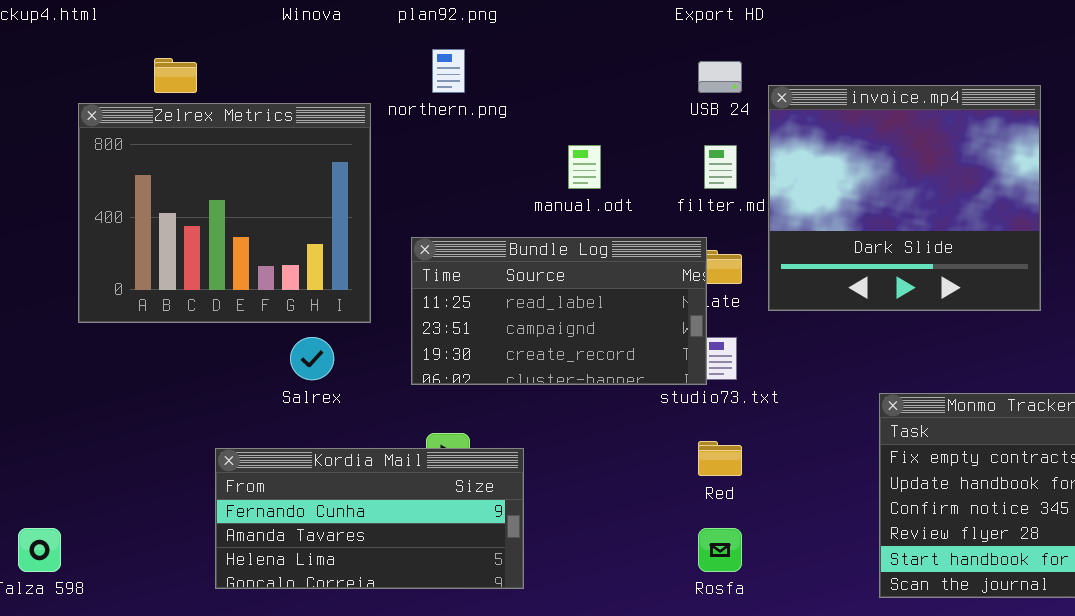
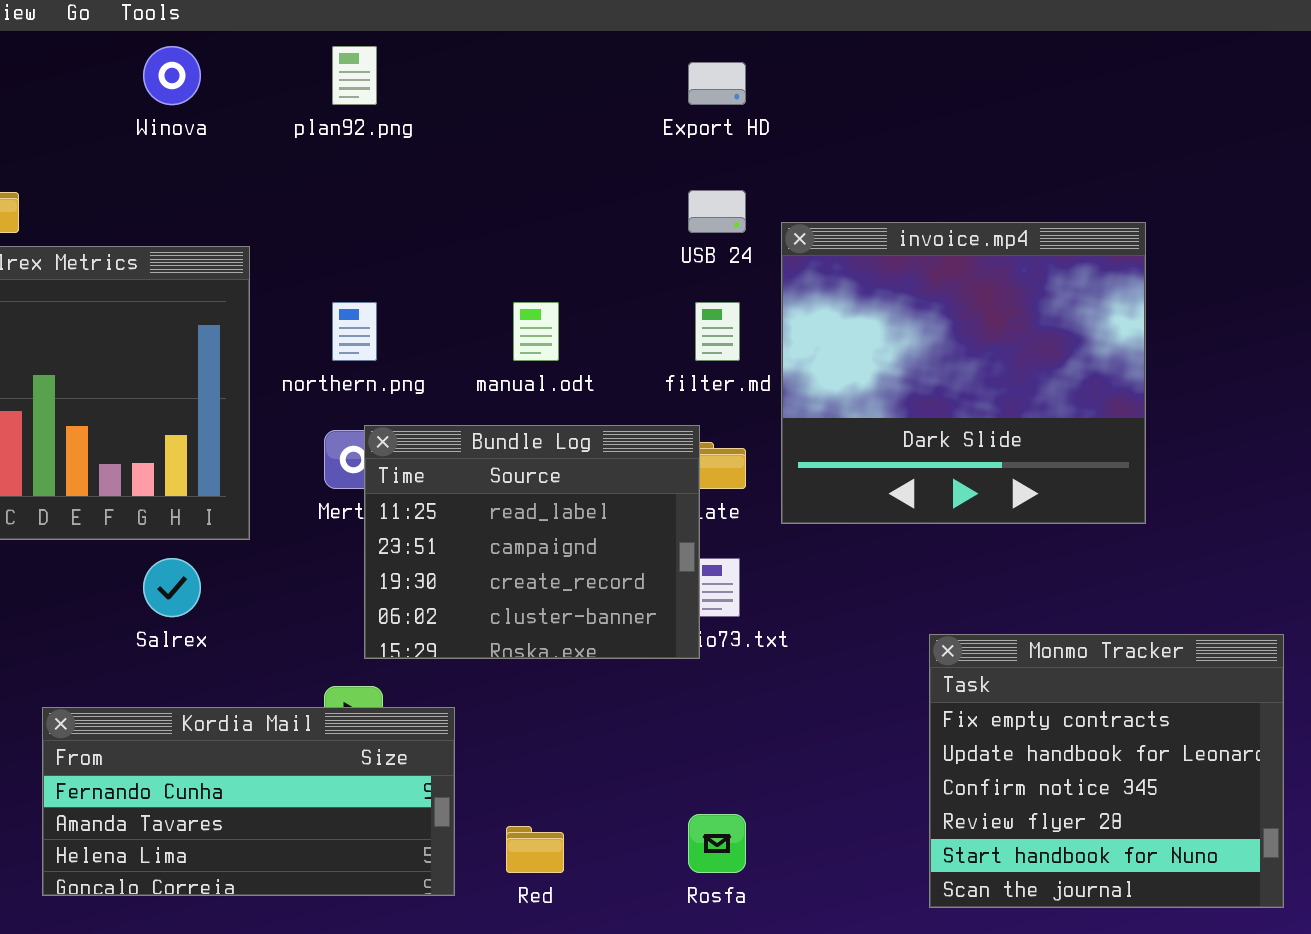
northern.png: [432,49,465,93] -> [332,302,377,361], moved
Bundle Log: [411,237,707,385] -> [364,425,700,659], resized
Red: [698,441,742,476] -> [506,826,564,873], moved

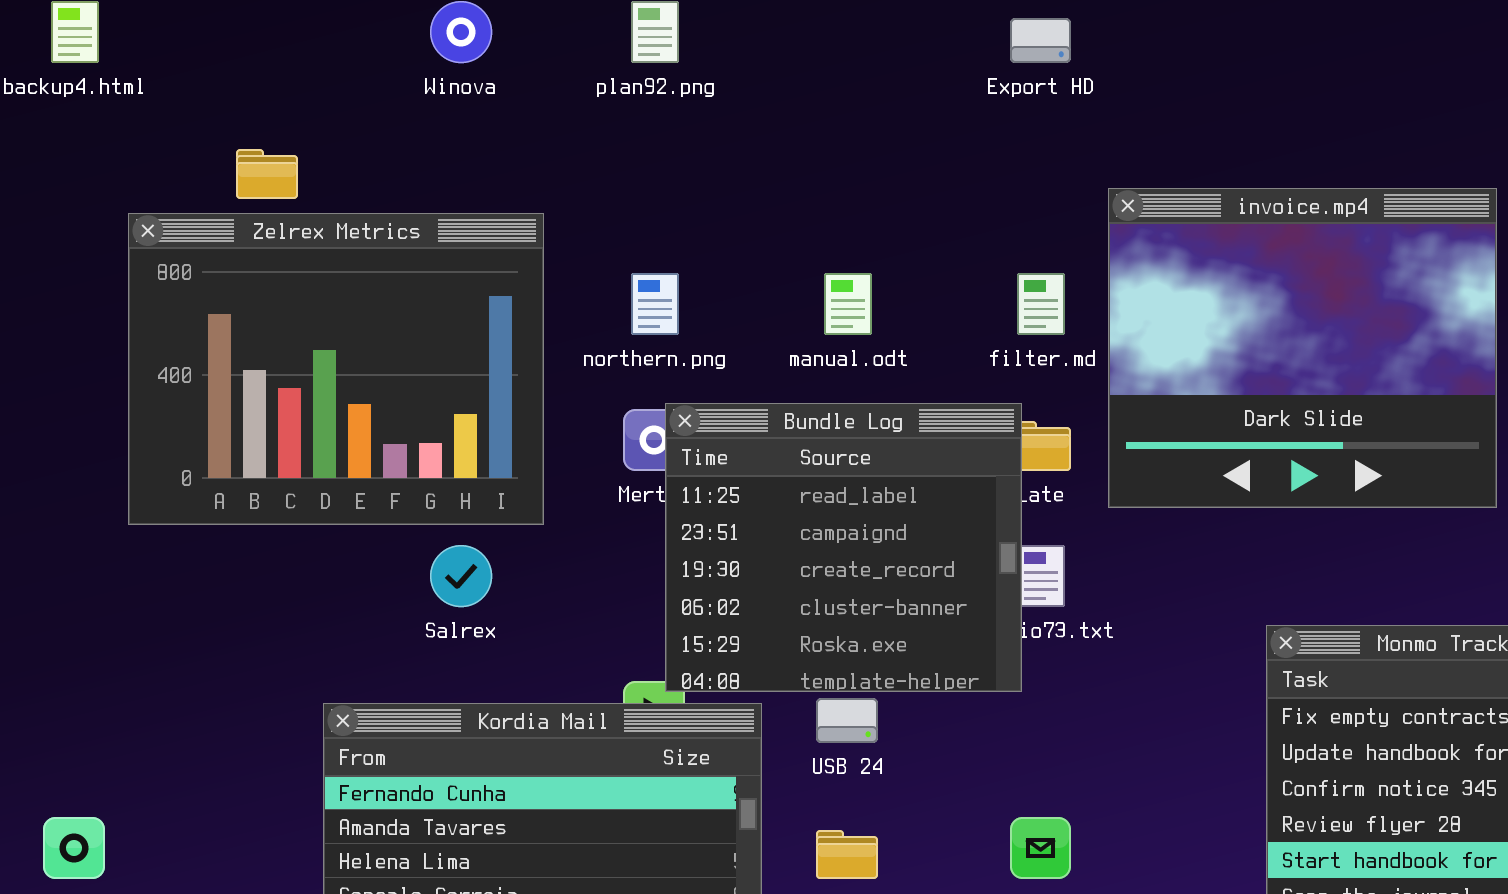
USB 24: [688,190,746,233] -> [816,698,878,743], moved
Bundle Log: [364,425,700,659] -> [665,403,1022,692], resized

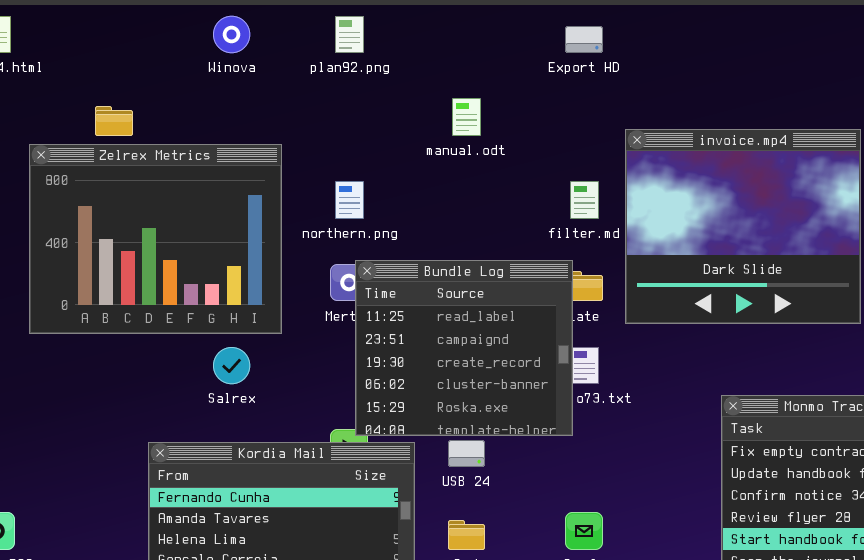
manual.odt: [824,273,872,335] -> [452,98,481,136], moved

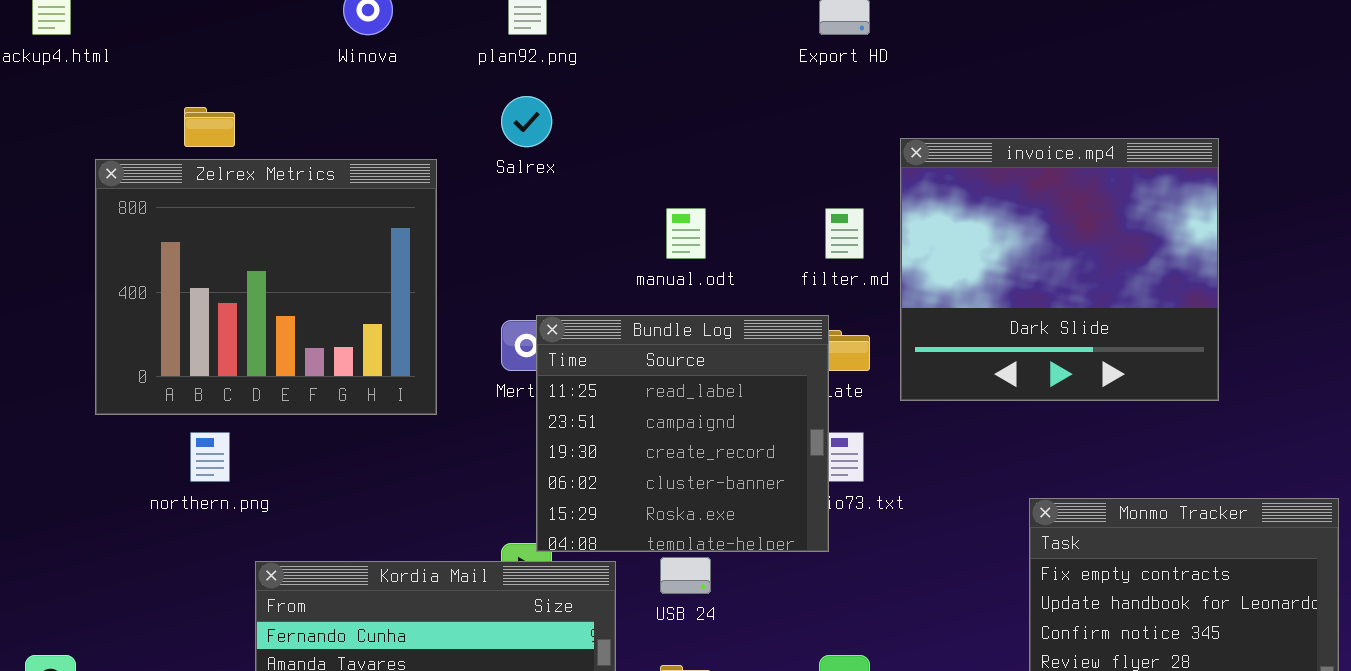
manual.odt: [452,98,481,136] -> [666,208,706,259], moved
northern.png: [335,181,364,219] -> [190,432,230,482], moved
Salrex: [213,347,250,384] -> [501,96,552,147], moved

